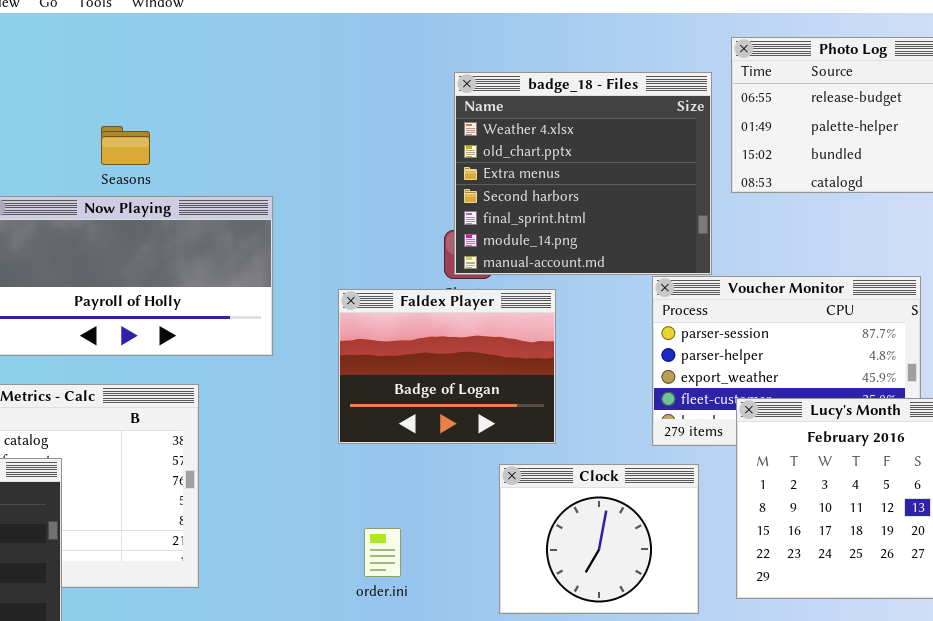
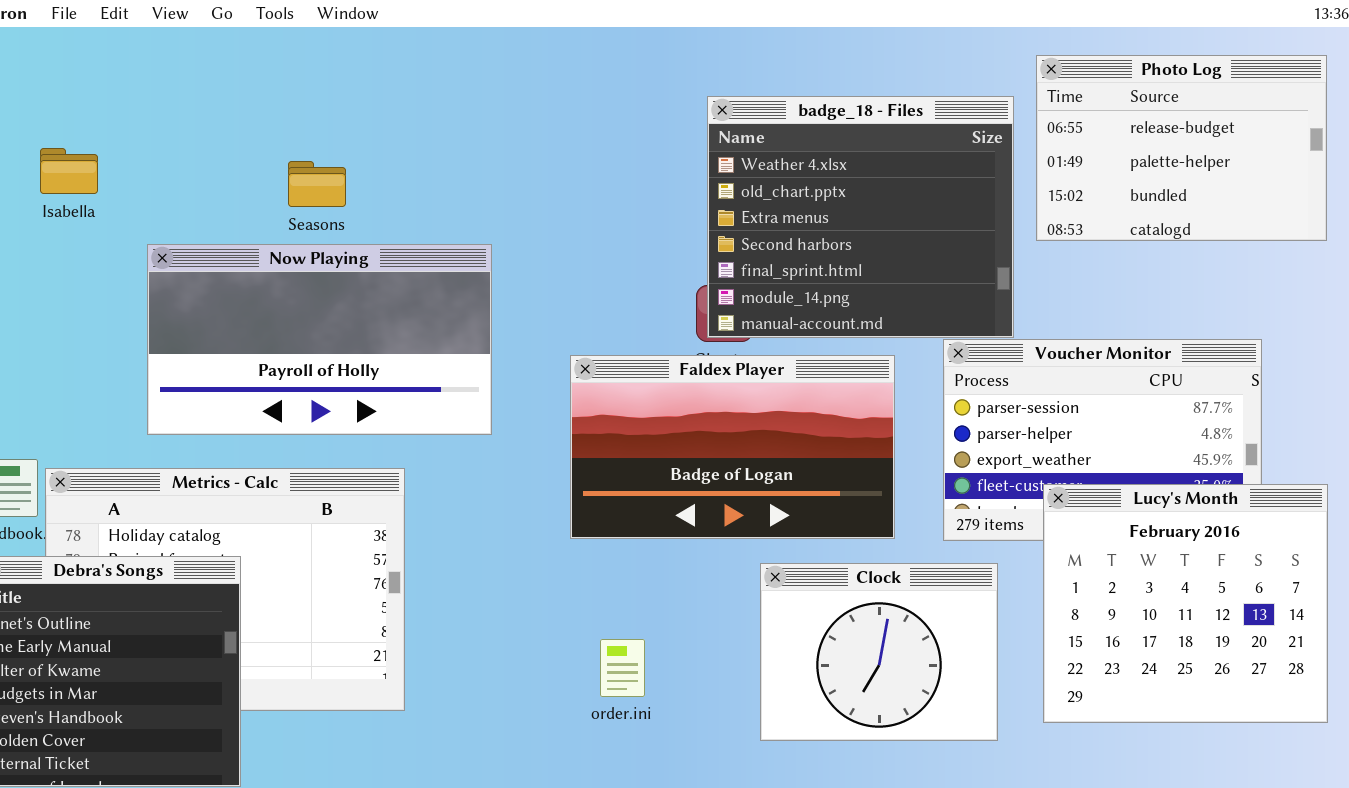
Faldex Player: [338,289,556,444] -> [570,355,895,539], resized

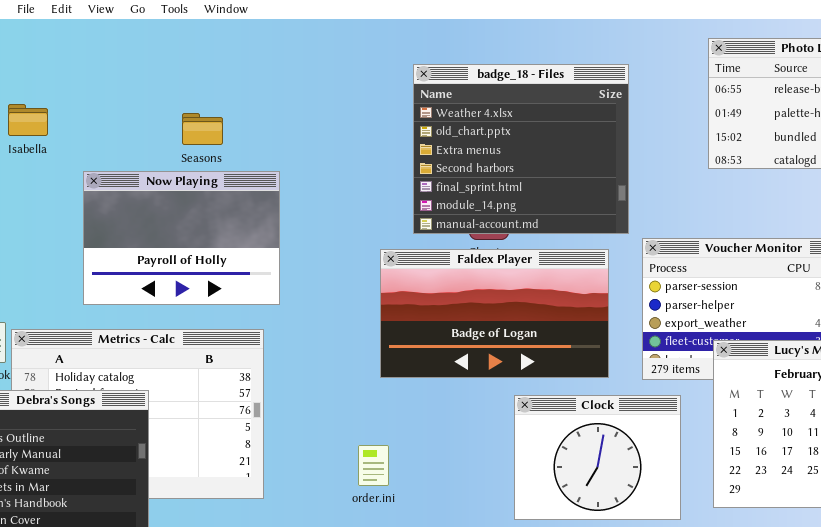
badge_18 - Files: [707,96,1014,338] -> [413,64,629,234], moved
Now Playing: [147,244,492,435] -> [83,171,280,305], resized
order.ini: [600,639,645,697] -> [358,445,389,486], moved

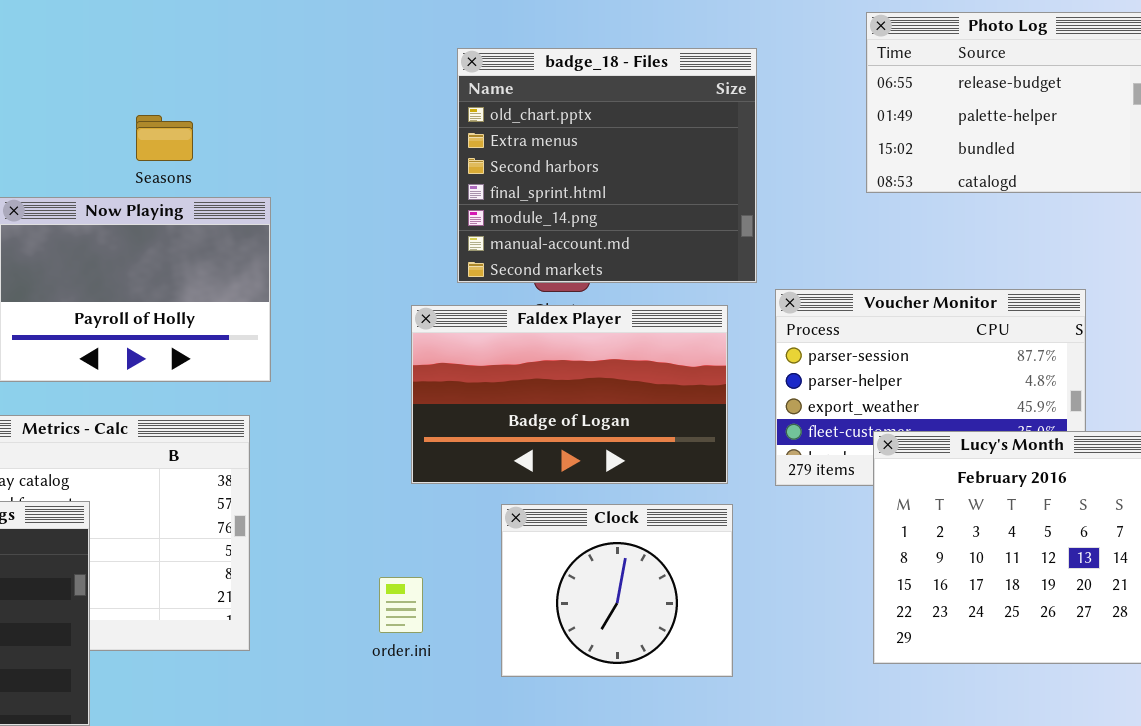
badge_18 - Files: [413,64,629,234] -> [457,48,757,283], scrolled down 1 row
Clock: [514,395,681,520] -> [501,504,733,677], moved

